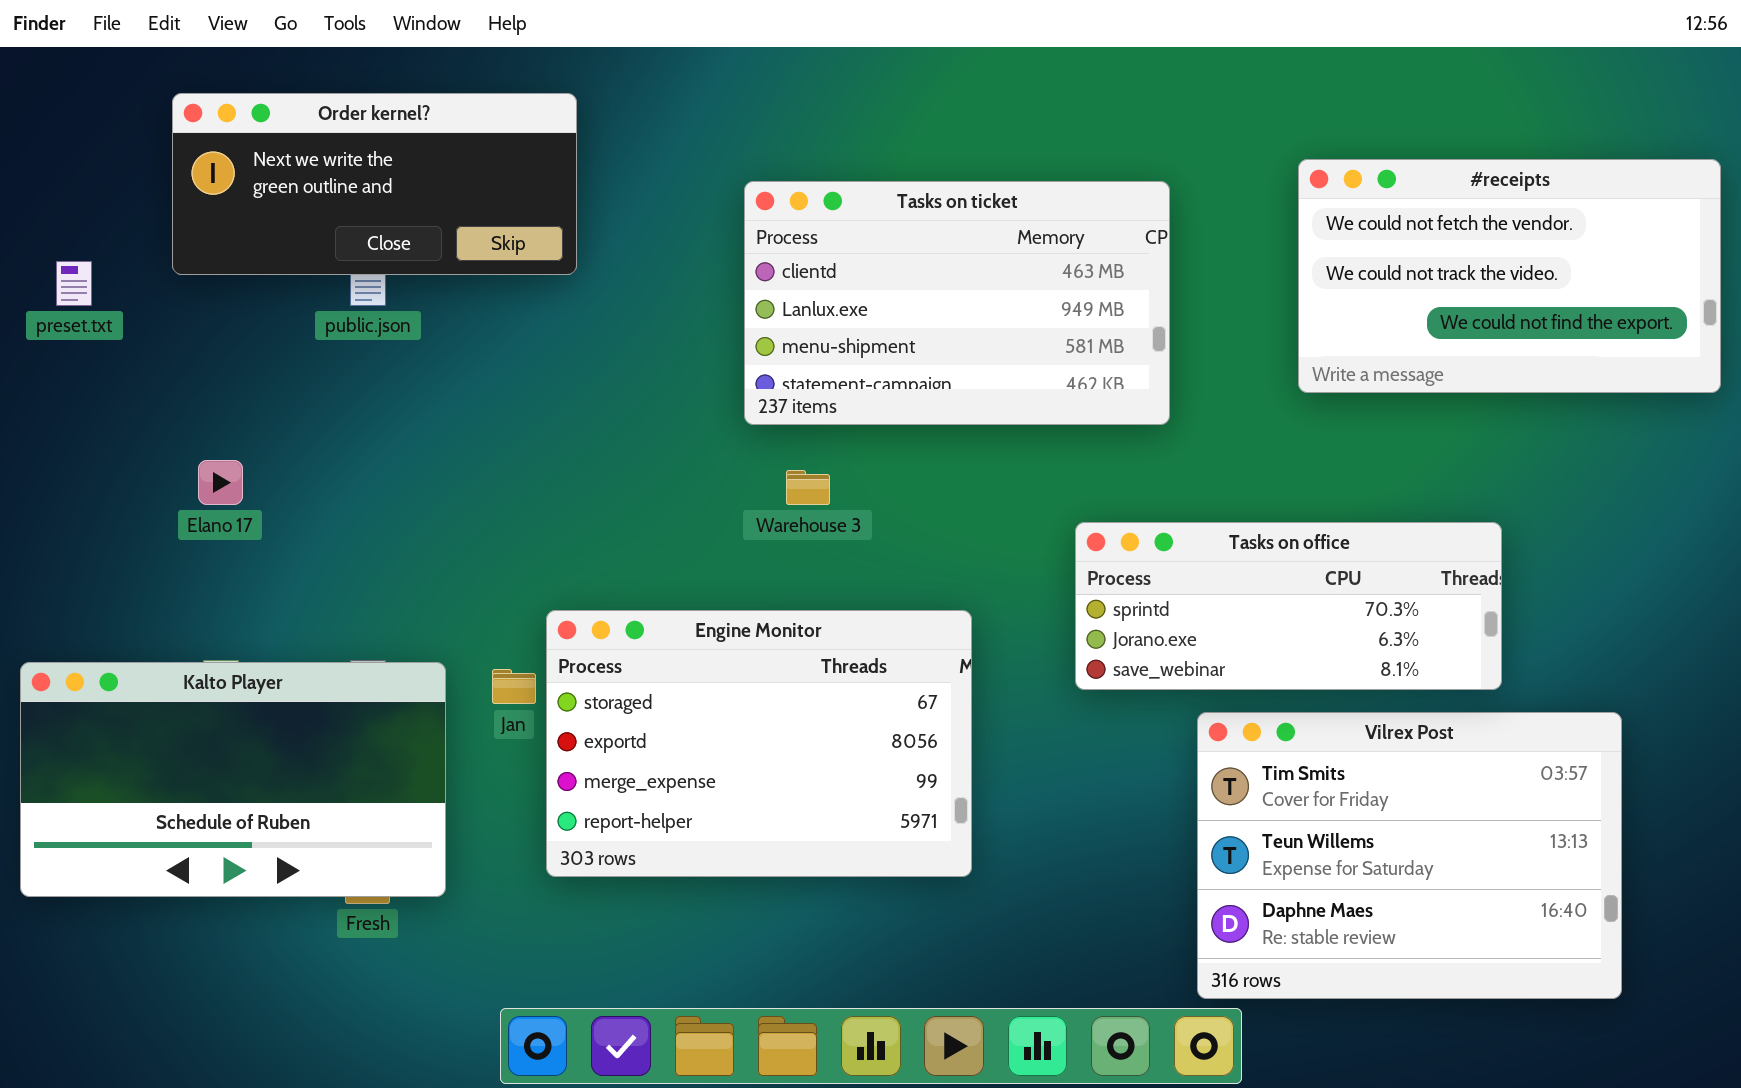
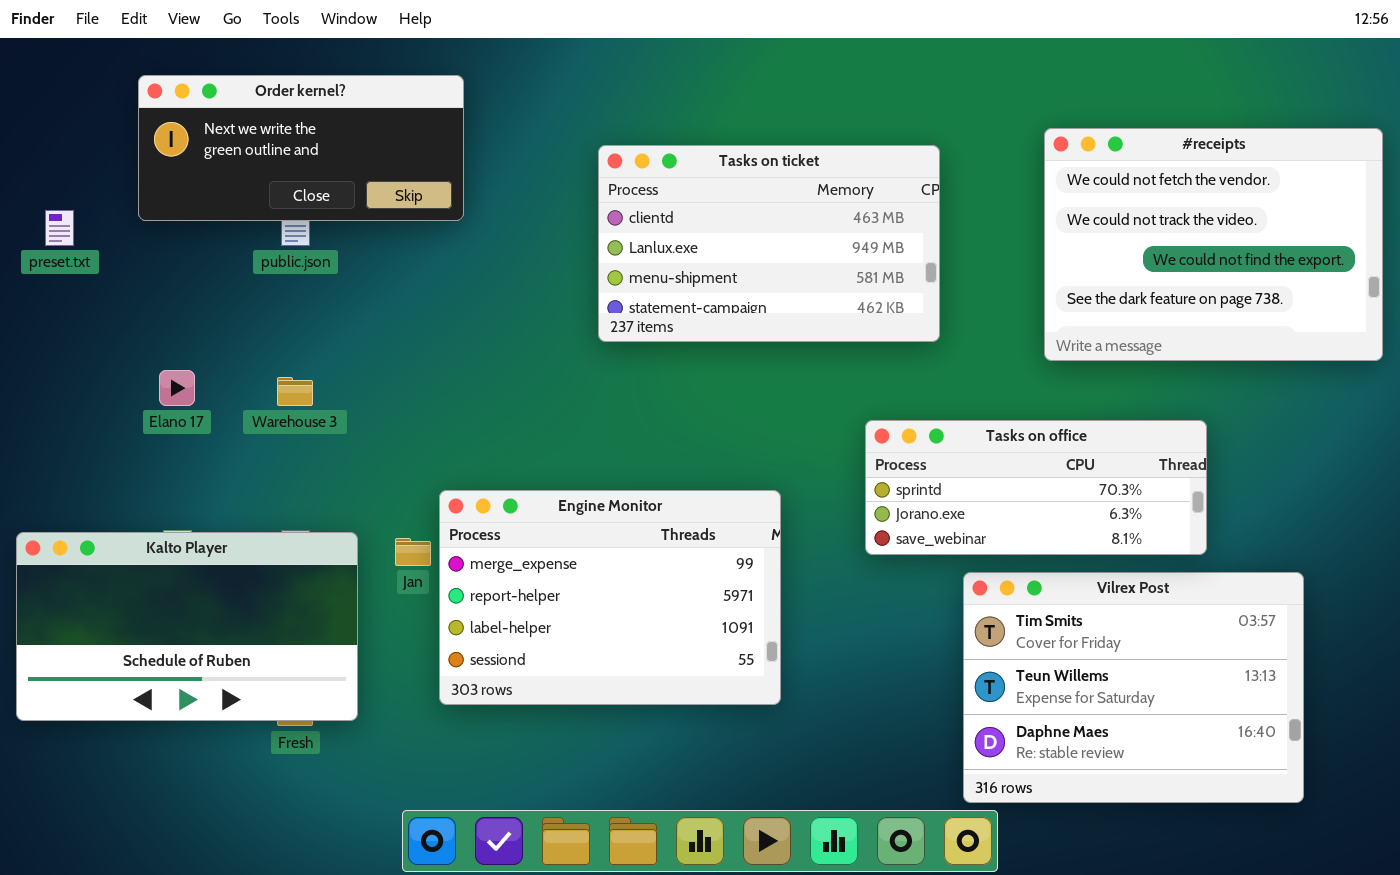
#receipts: [1298,159,1721,393] -> [1044,128,1383,361], resized
Warehouse 3: [786,470,830,505] -> [277,377,313,406], moved
Engine Monitor: [546,610,972,877] -> [439,490,781,705], scrolled down 2 rows

